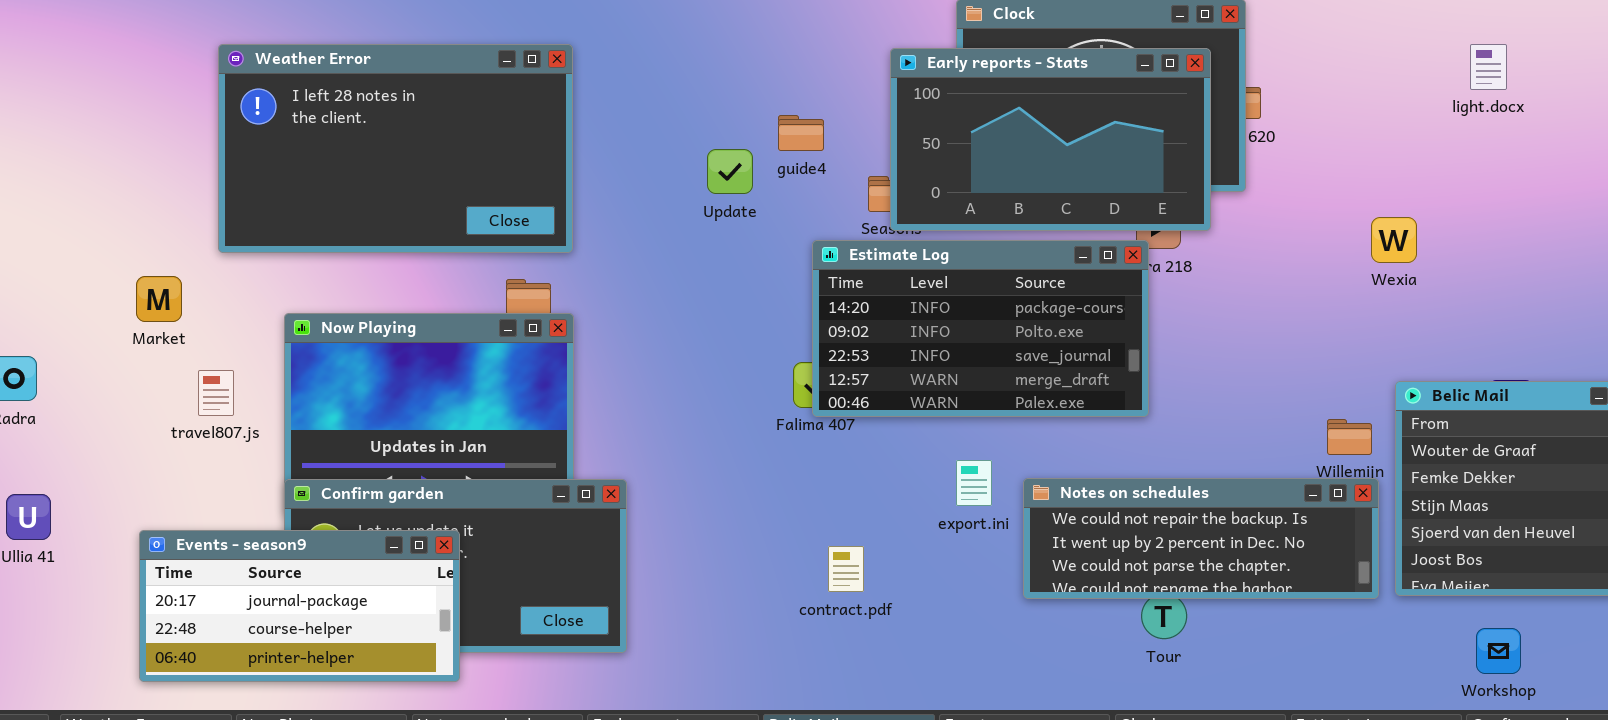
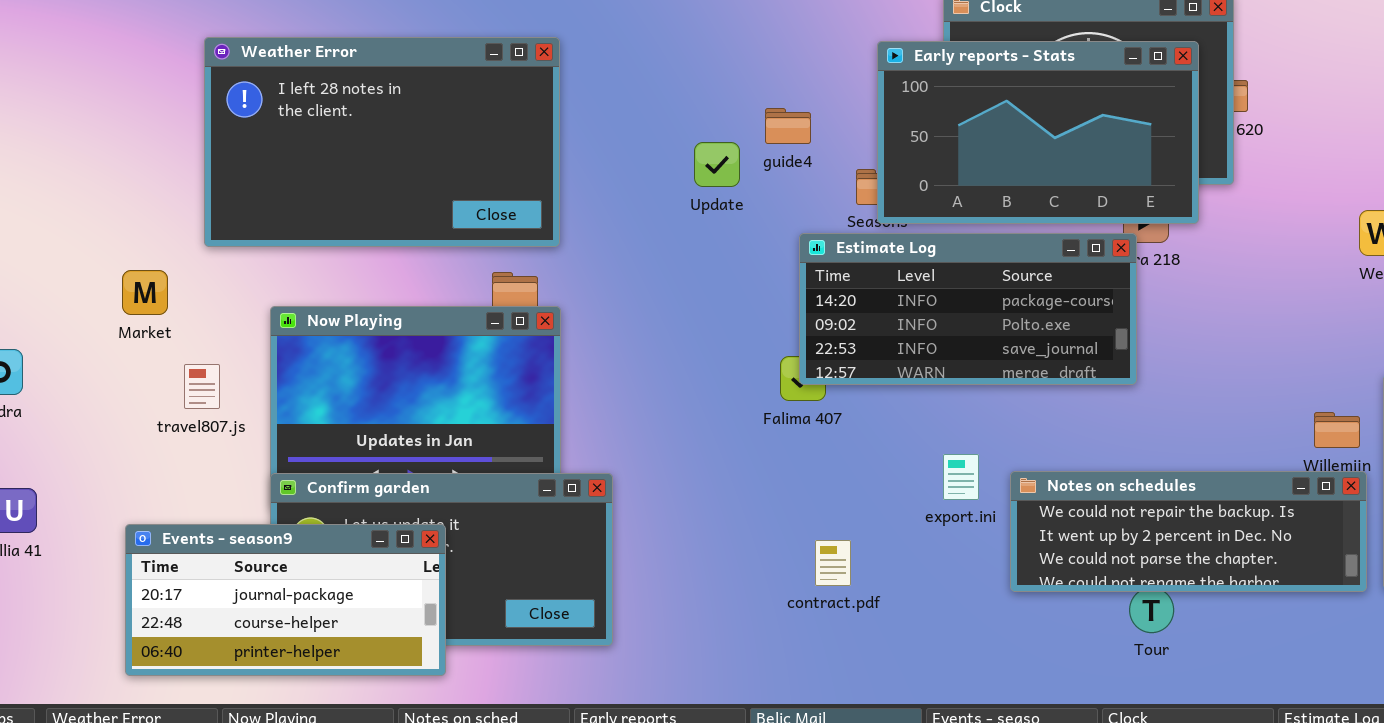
Estimate Log: [812,240,1149,417] -> [799,233,1137,385], resized

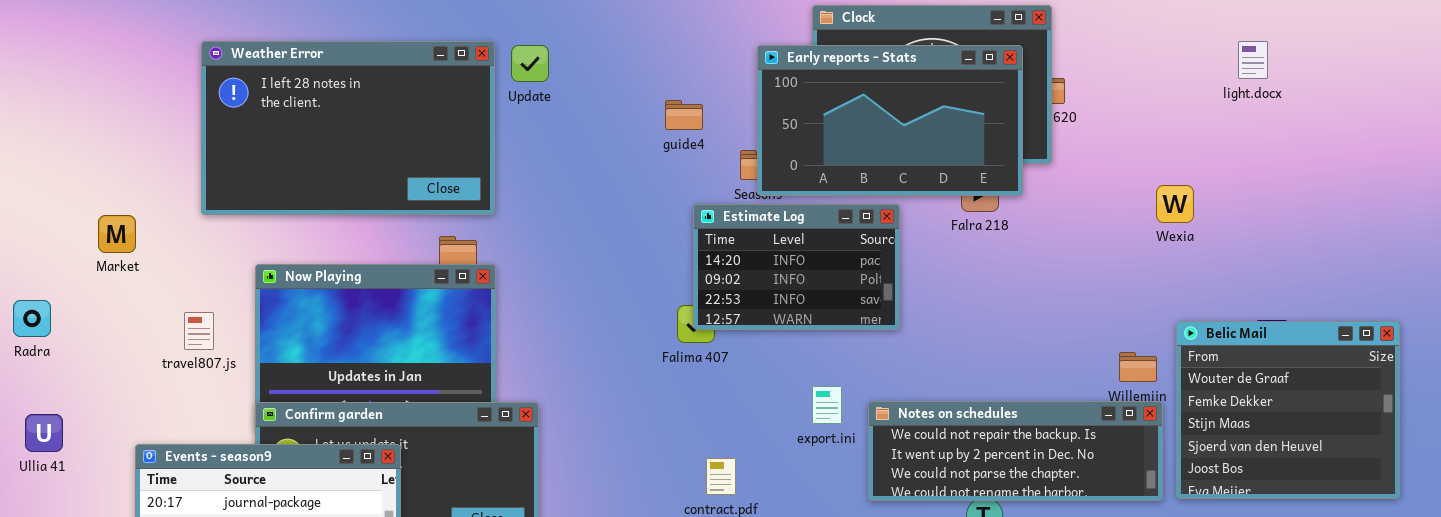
Update: [694,142,740,187] -> [511,45,549,82], moved
Estimate Log: [799,233,1137,385] -> [693,204,900,330], resized
Market: [122,270,168,315] -> [98,215,136,253], moved

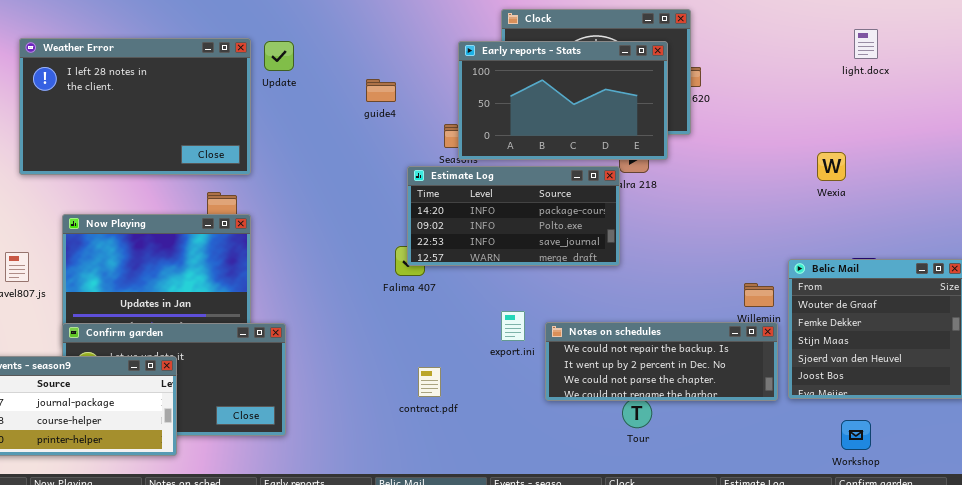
light.docx: [1238,41,1268,79] -> [854,29,878,59], moved
guide4: [665,100,703,130] -> [366,79,396,102], moved
Wexia: [1156,185,1194,223] -> [817,152,846,181], moved
Estimate Log: [693,204,900,330] -> [407,166,620,266], resized

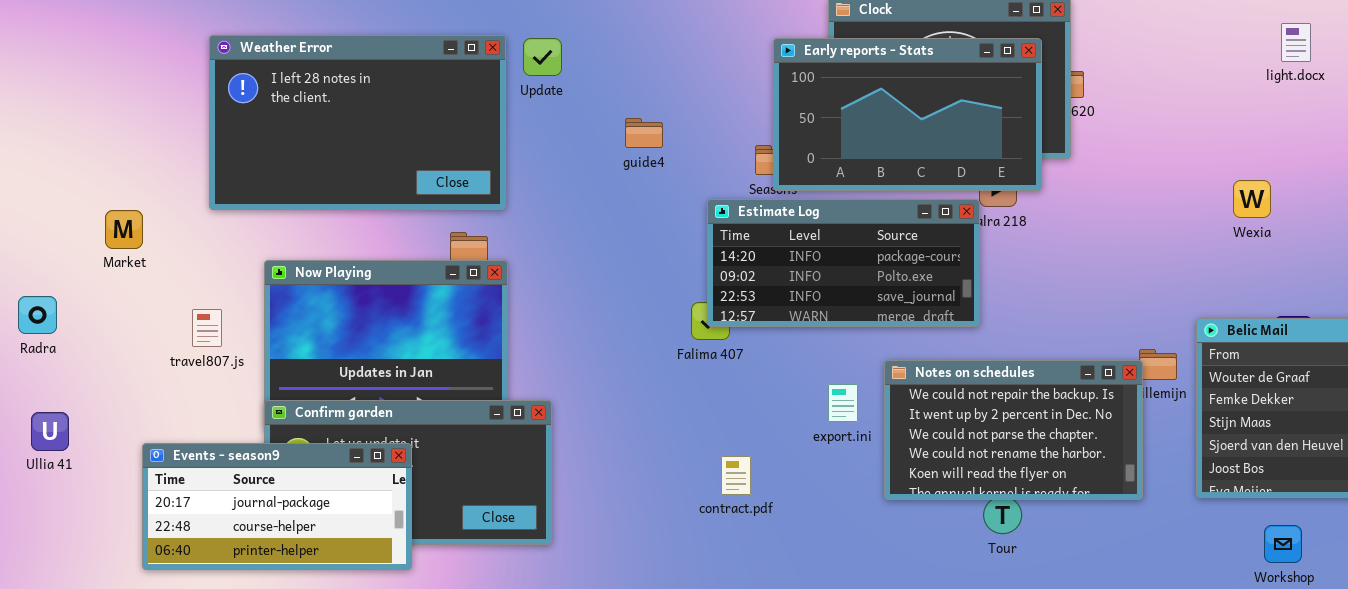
guide4: [366,79,396,102] -> [625,118,663,148], moved
Notes on schedules: [545,322,778,401] -> [884,360,1143,500], resized

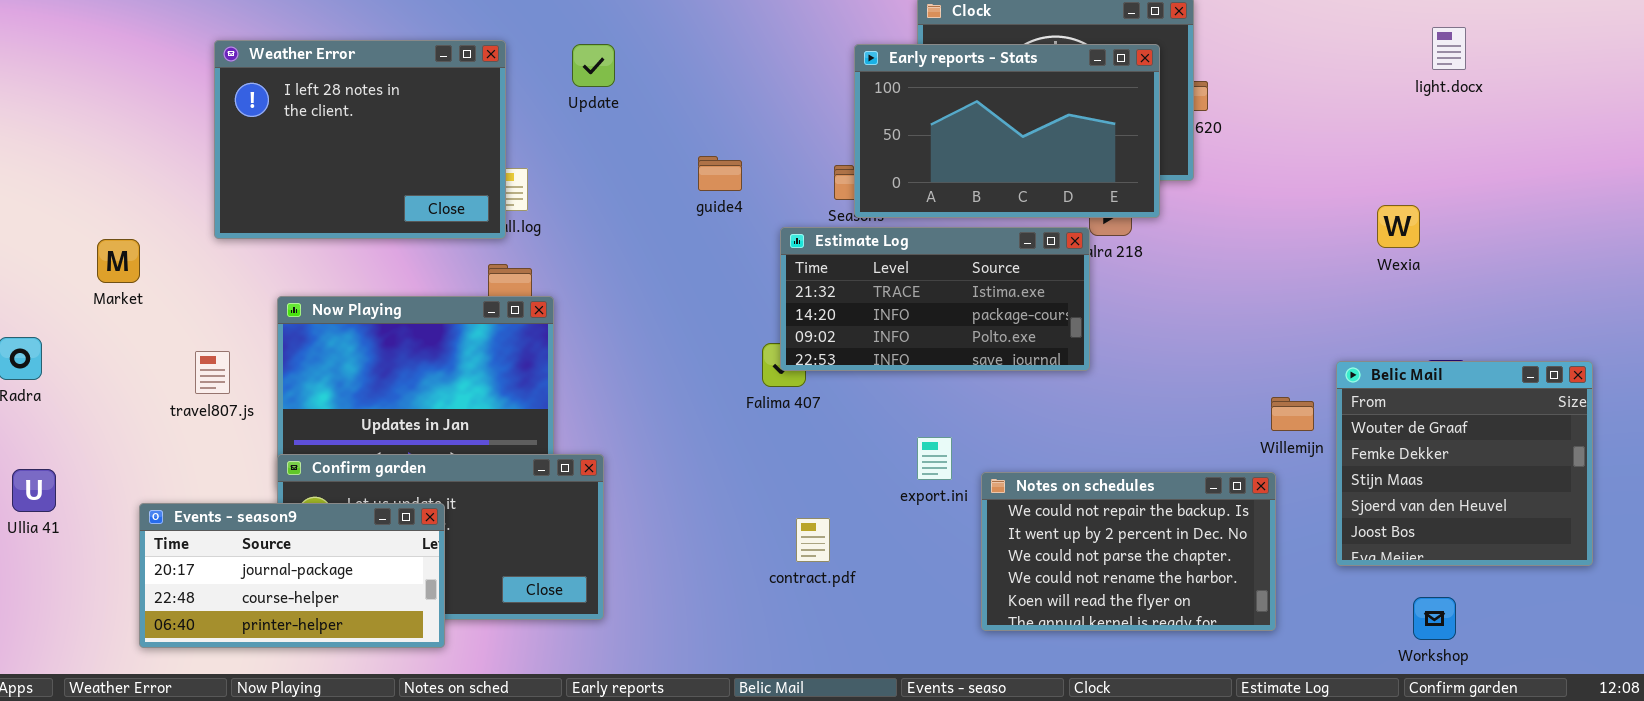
Weather Error: [209,35,506,210] -> [214,40,506,239], resized
guide4: [625,118,663,148] -> [698,156,742,191], moved
Estimate Log: [707,199,980,327] -> [780,227,1090,371], scrolled up 1 row
Notes on schedules: [884,360,1143,500] -> [981,472,1276,631], moved

